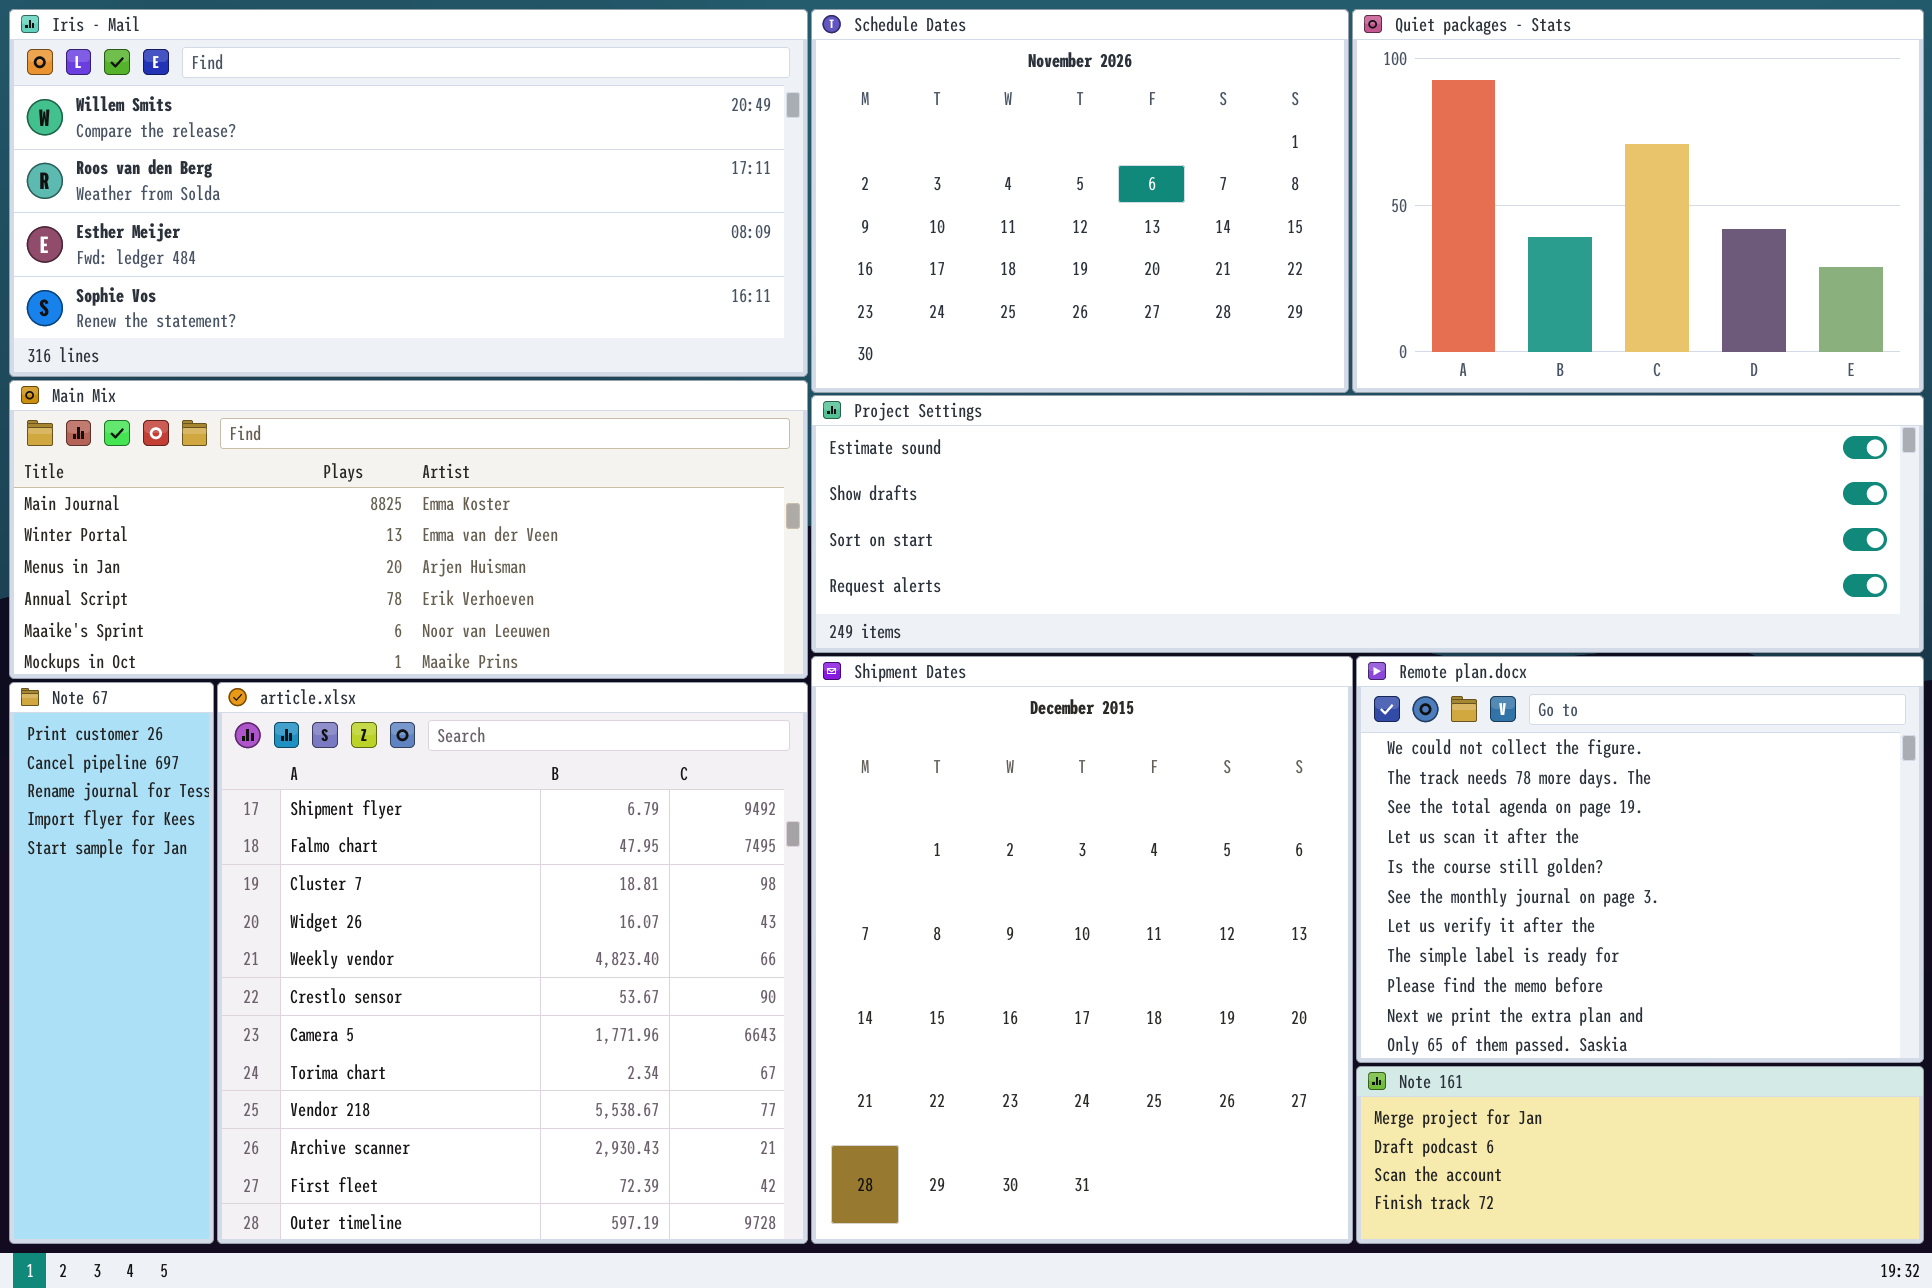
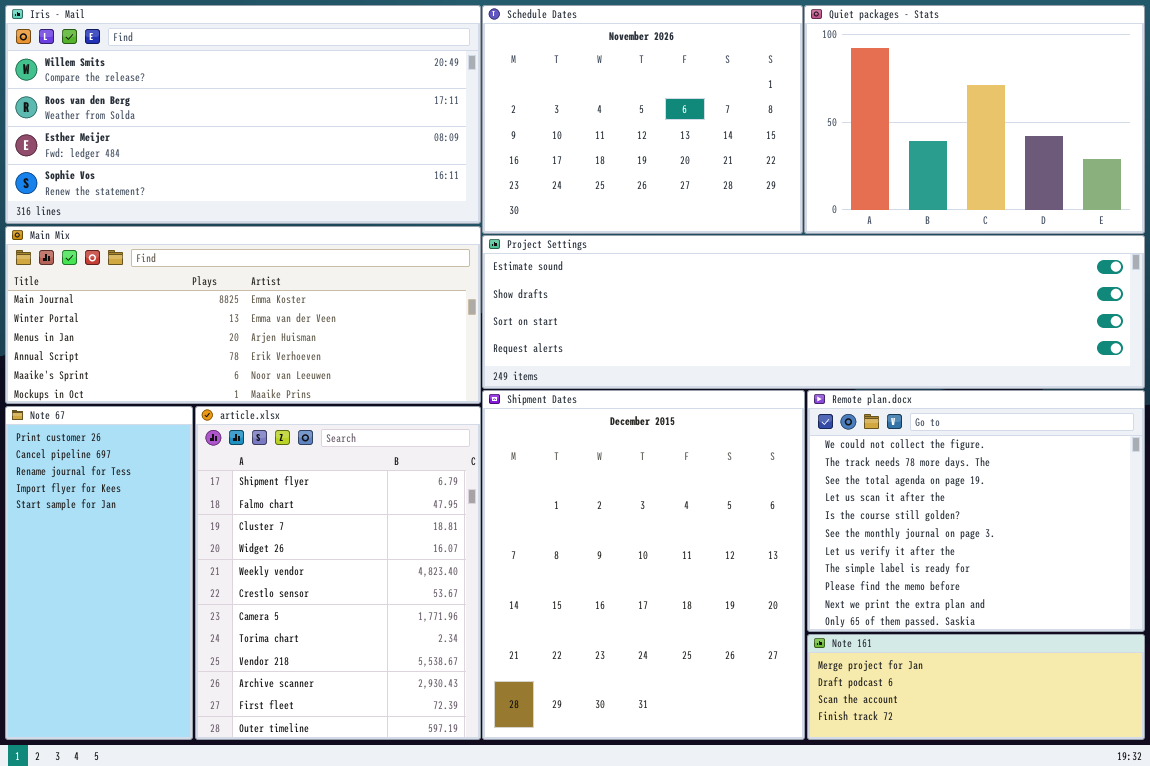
Note 67: [9,682,214,1244] -> [5,406,193,740], resized
article.xlsx: [217,682,808,1244] -> [195,406,481,740], resized

